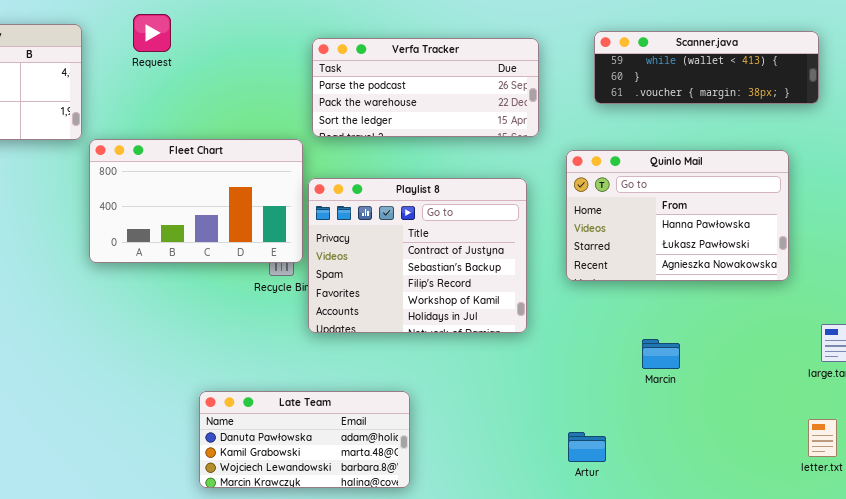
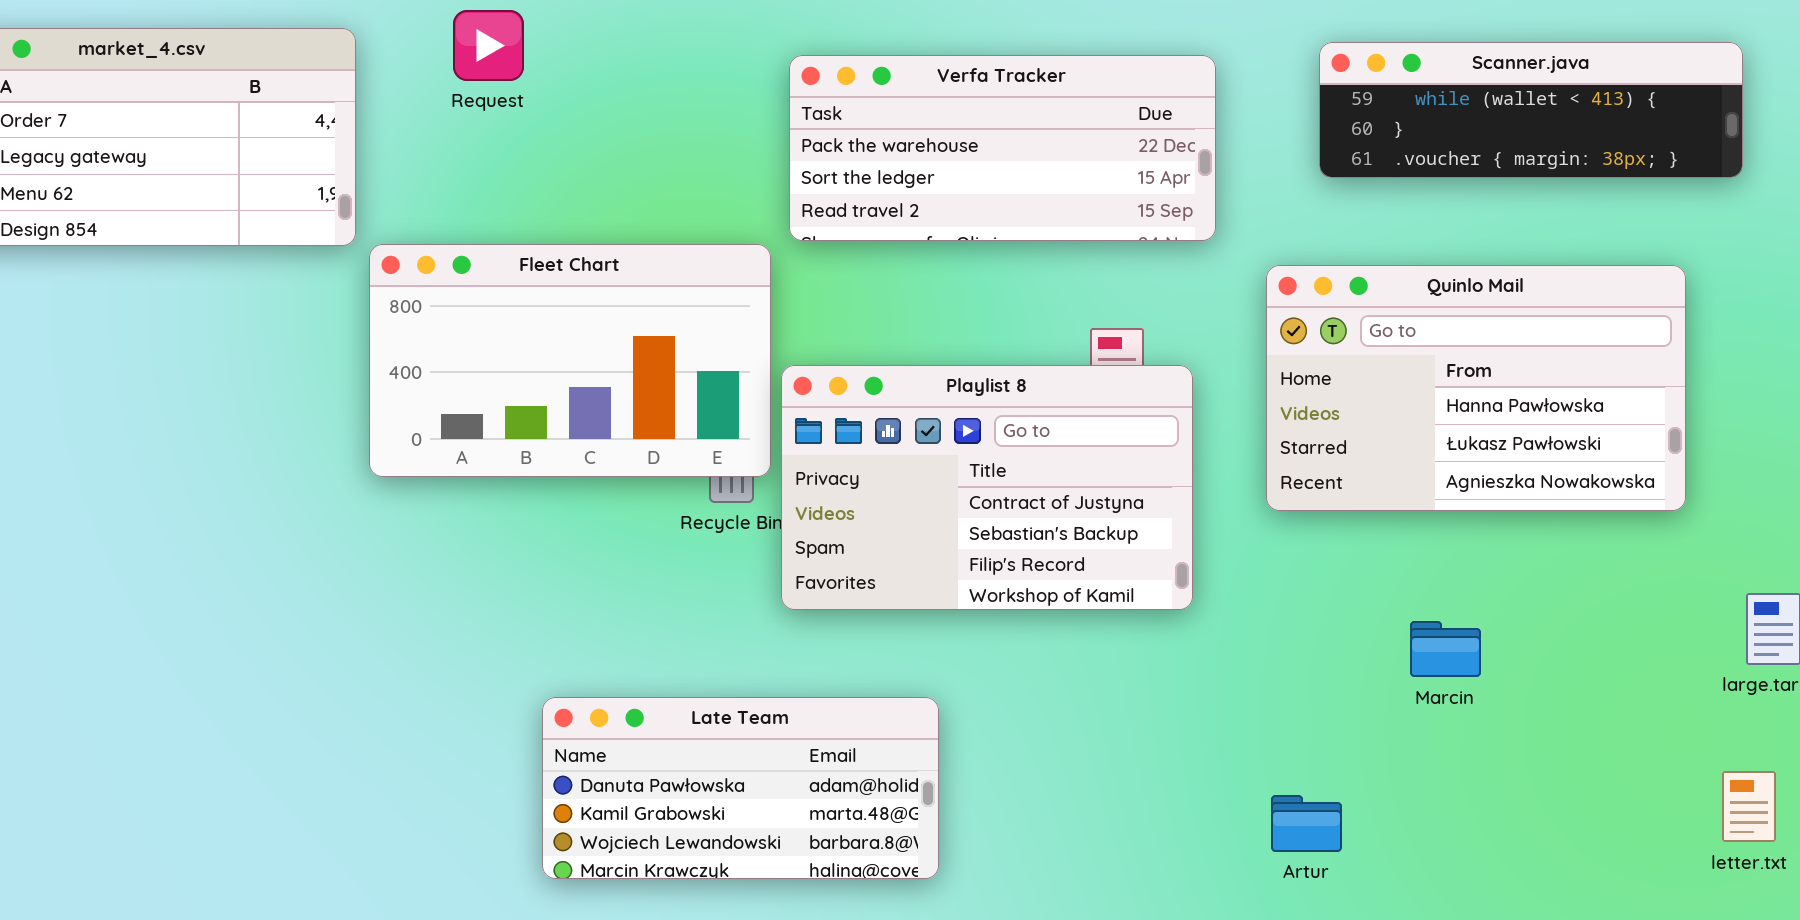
Verfa Tracker: [312,38,539,137] -> [789,55,1216,241], scrolled down 1 row
Playlist 8: [308,178,527,333] -> [781,365,1193,610], resized
Late Team: [199,391,410,488] -> [542,697,939,879], moved

